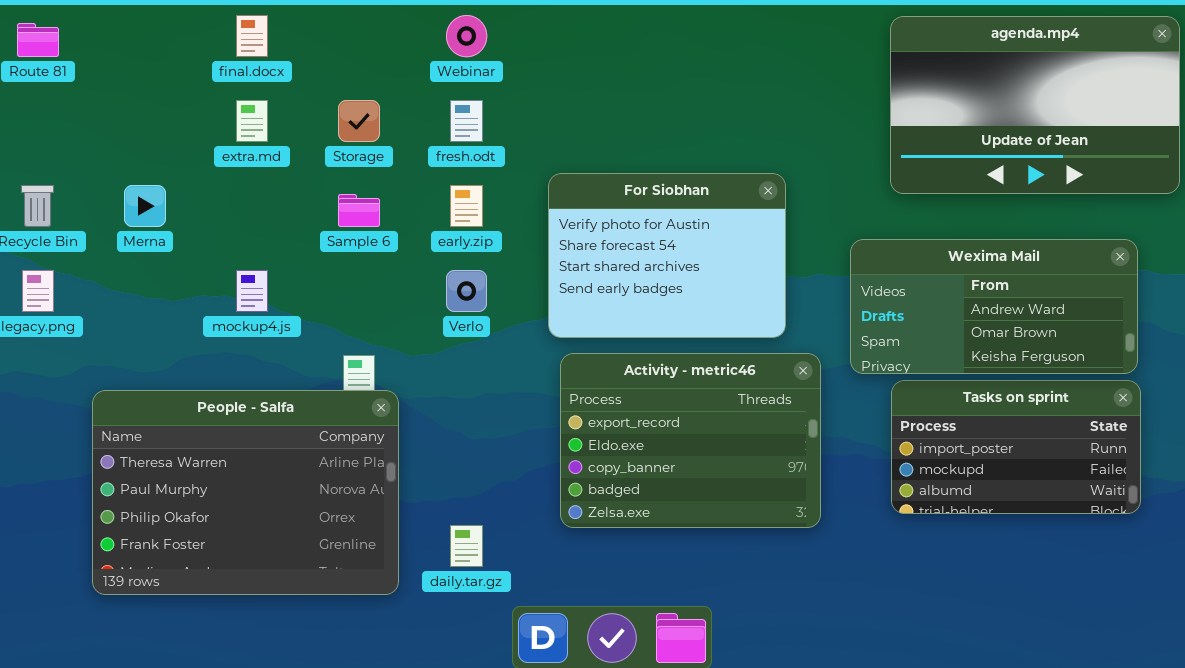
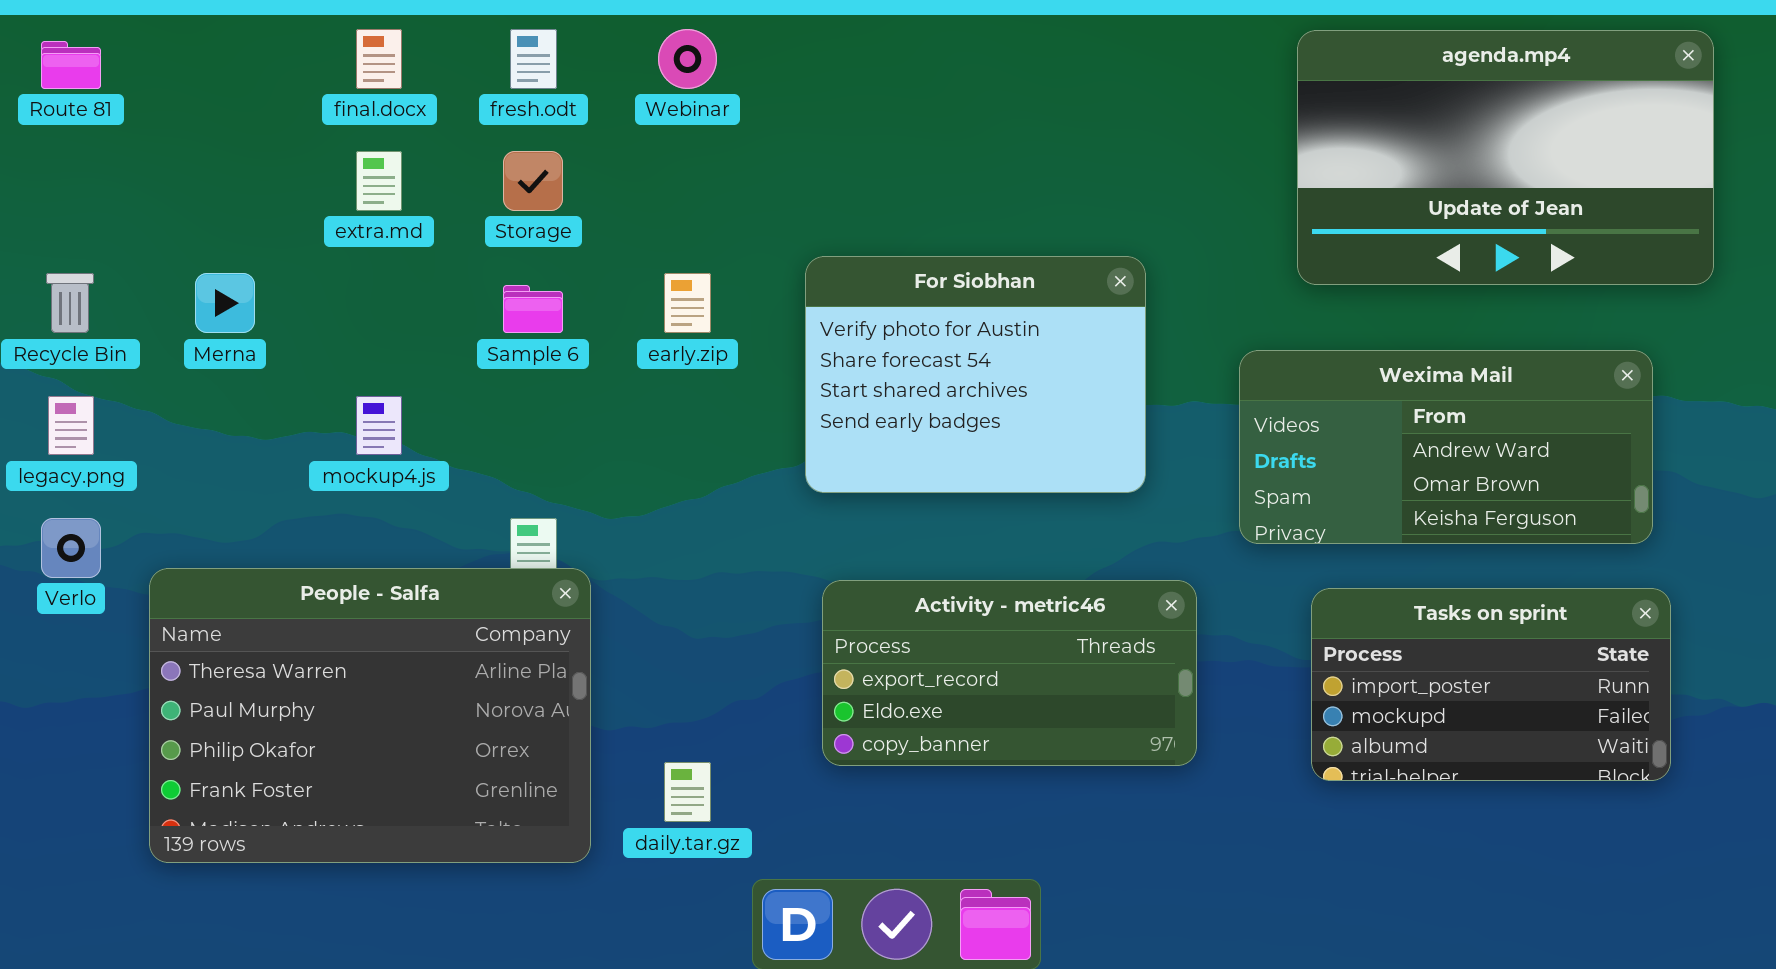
fresh.odt: [450,100,483,142] -> [510,29,557,89], moved
Verlo: [446,270,487,312] -> [41,518,101,578], moved
Activity - metric46: [560,353,821,528] -> [822,580,1197,766], resized
Tasks on sprint: [891,380,1141,514] -> [1311,588,1671,781], moved

